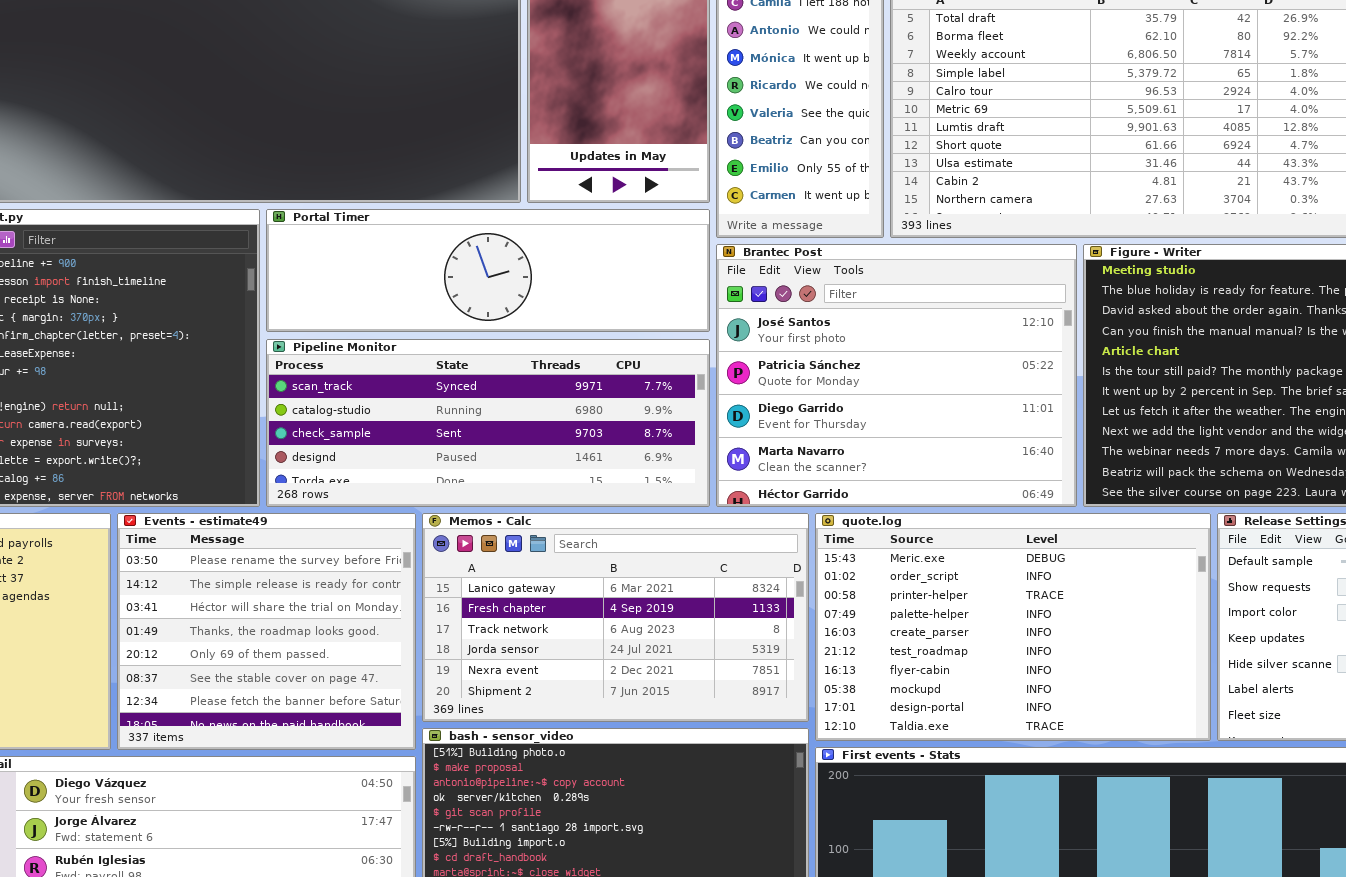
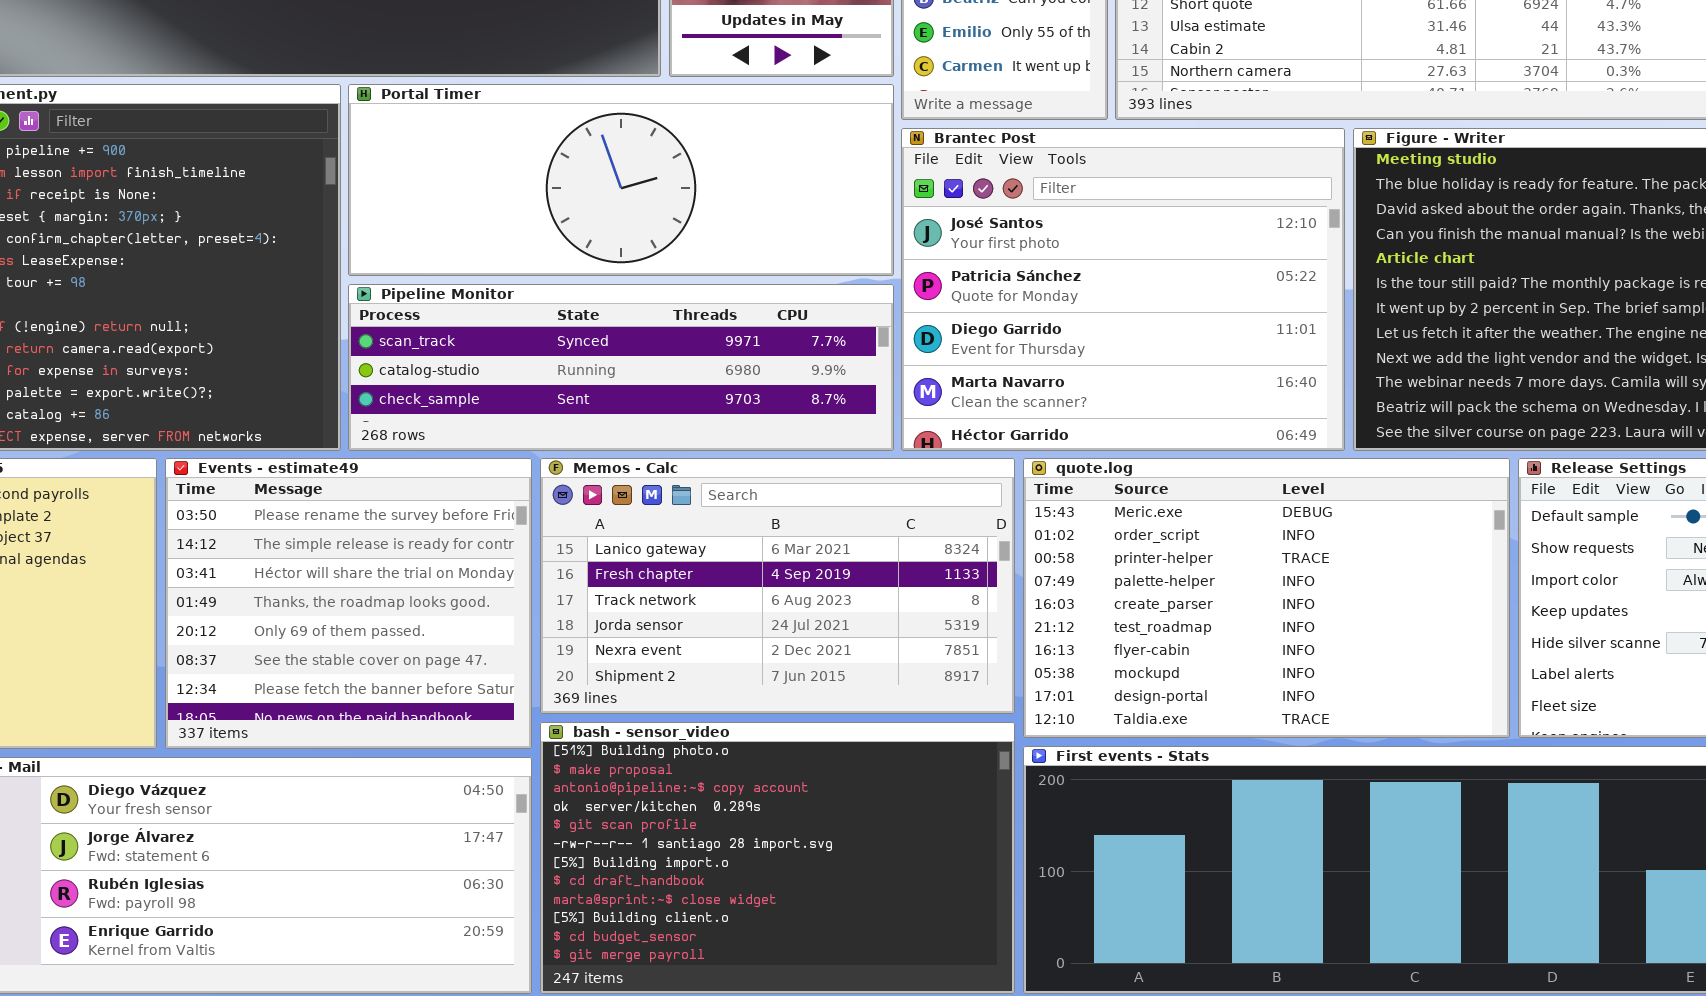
Portal Timer: [266,209,710,332] -> [348,84,894,276], resized
Pipeline Monitor: [266,339,710,507] -> [348,284,894,451], resized

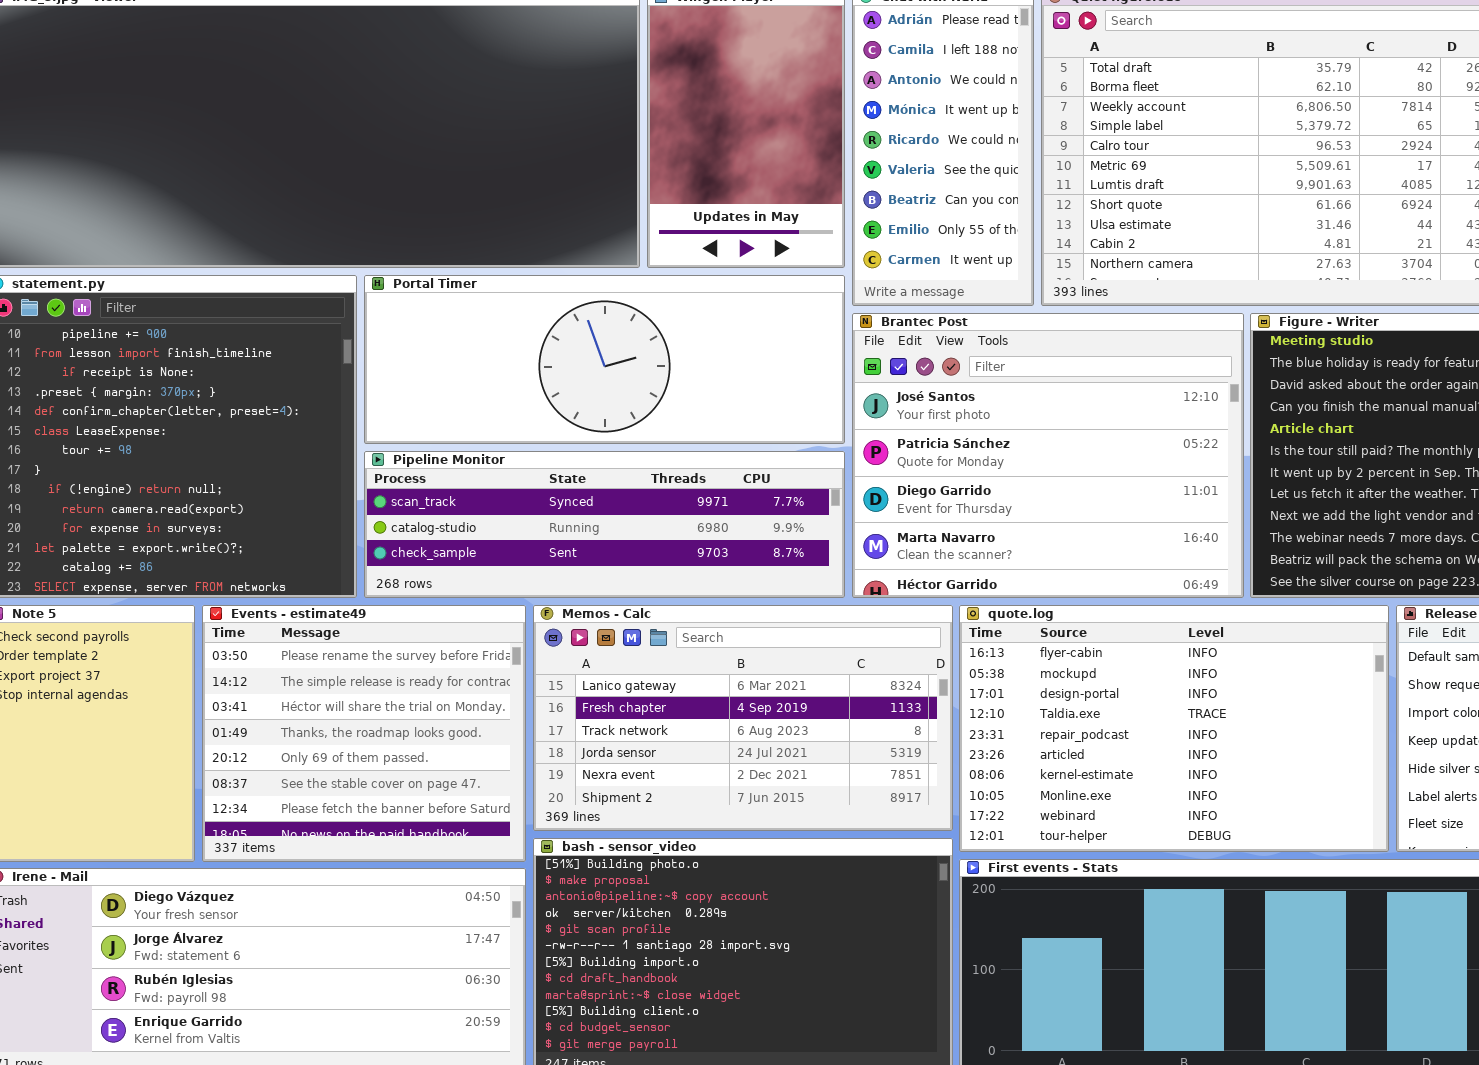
quote.log: [1023,458,1510,738] -> [959,605,1389,852], scrolled down 6 rows

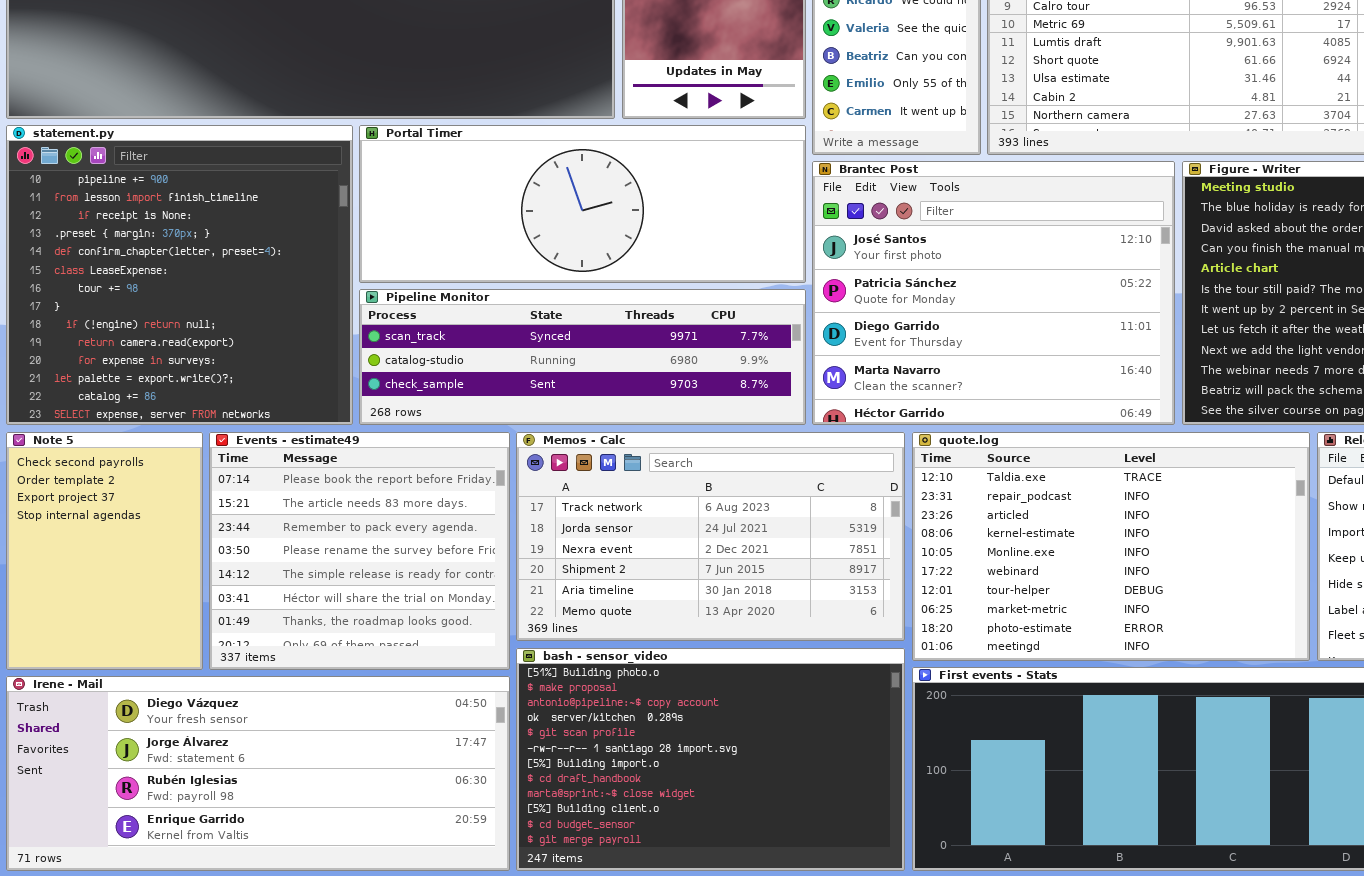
Events - estimate49: [202,605,526,862] -> [209,432,510,670], scrolled up 3 rows
Memos - Calc: [533,605,953,831] -> [516,432,905,641], scrolled down 2 rows
quote.log: [959,605,1389,852] -> [912,432,1310,661], scrolled down 3 rows

